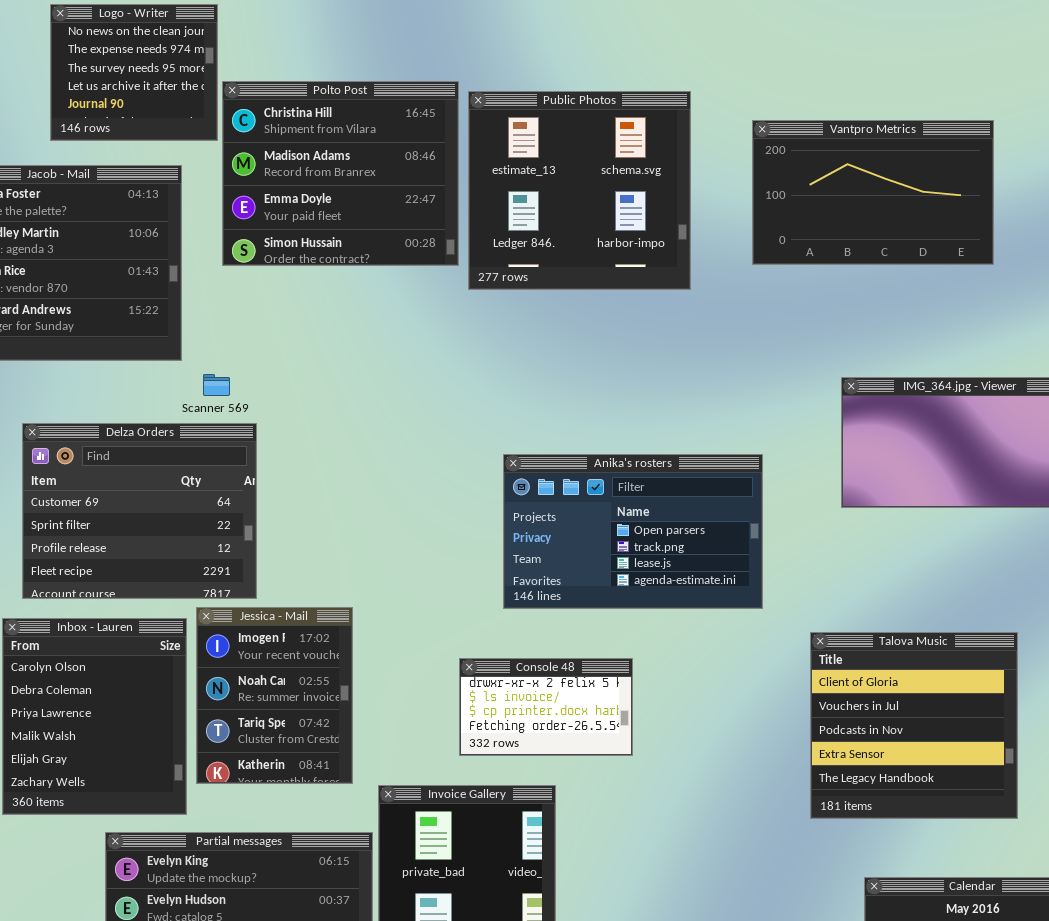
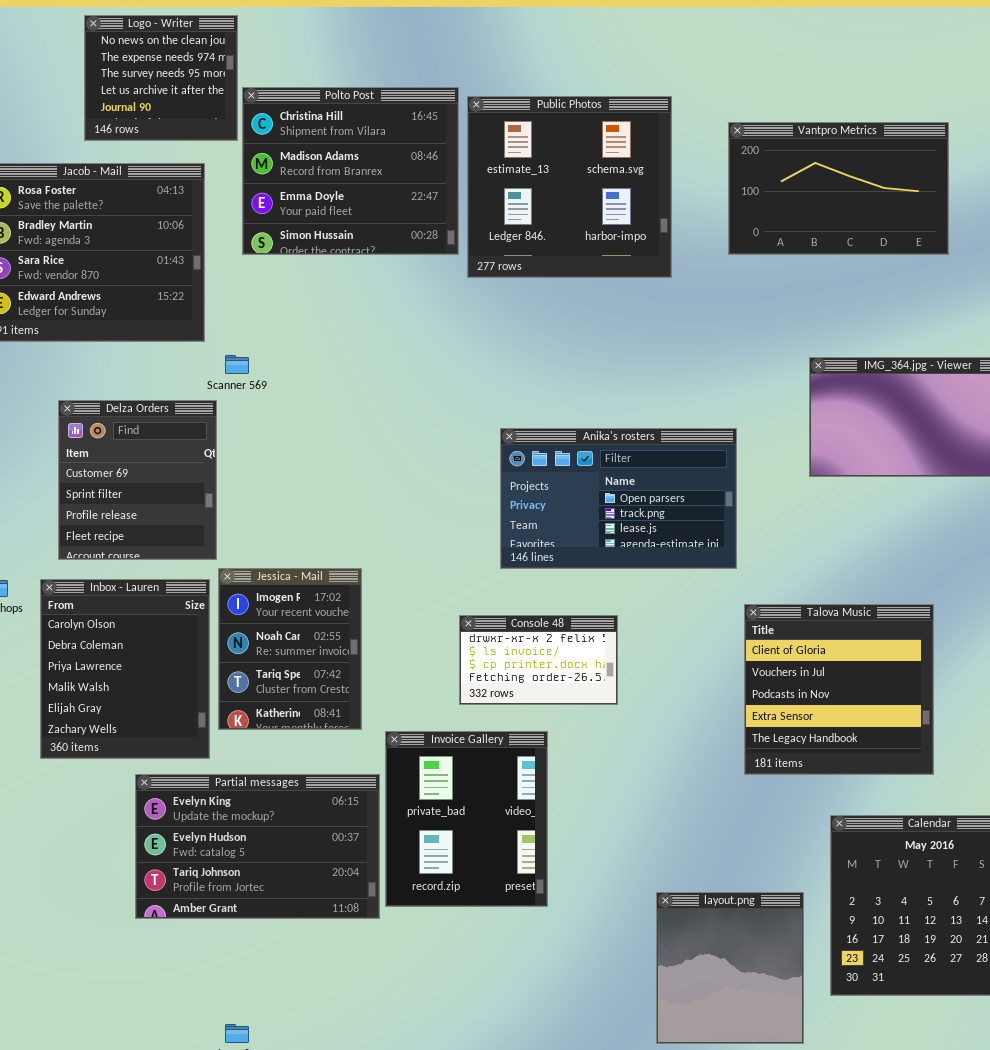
Delza Orders: [22,423,257,599] -> [58,400,217,560], resized
Talova Music: [810,632,1018,819] -> [744,604,934,775], moved

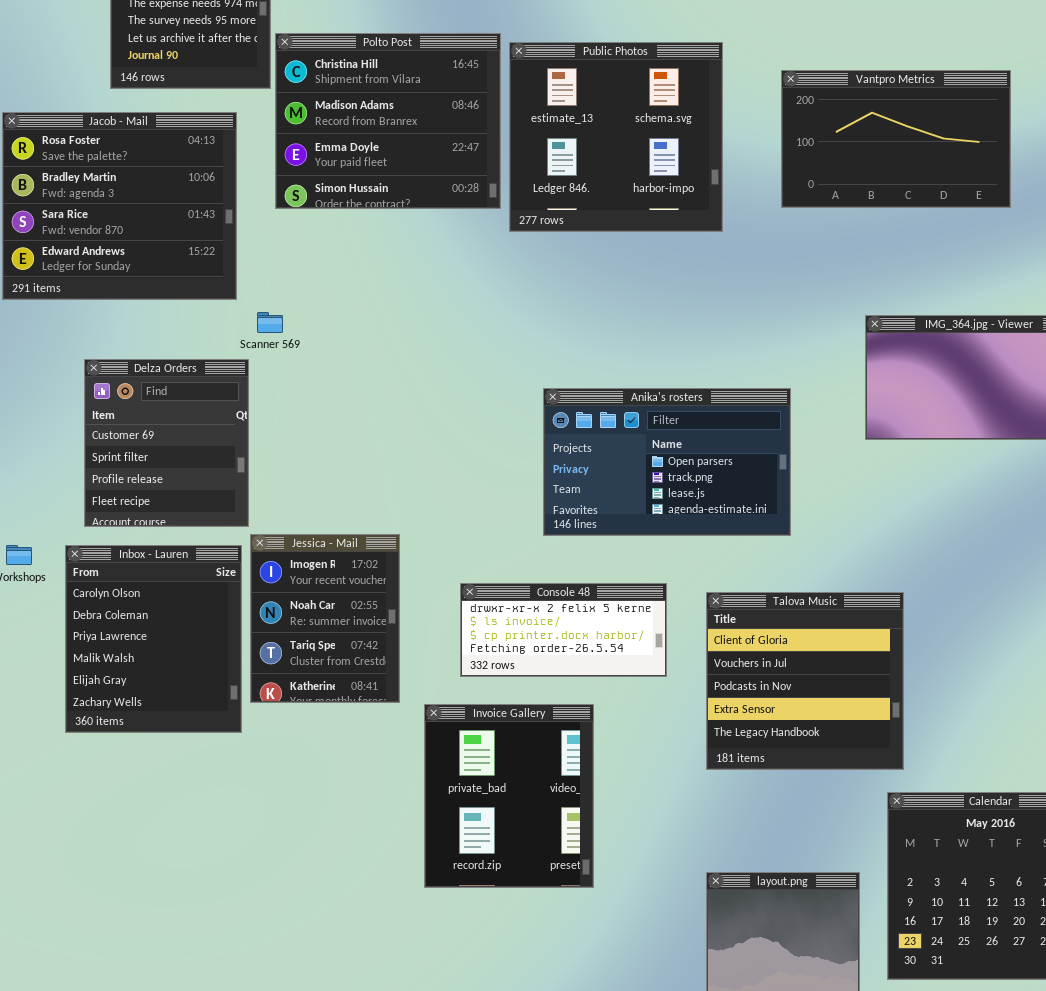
Talova Music: [744,604,934,775] -> [706,592,904,770], moved
Console 48: [459,615,618,705] -> [460,583,667,677], resized
Partial messages: [135,774,380,919] -> none, closed

